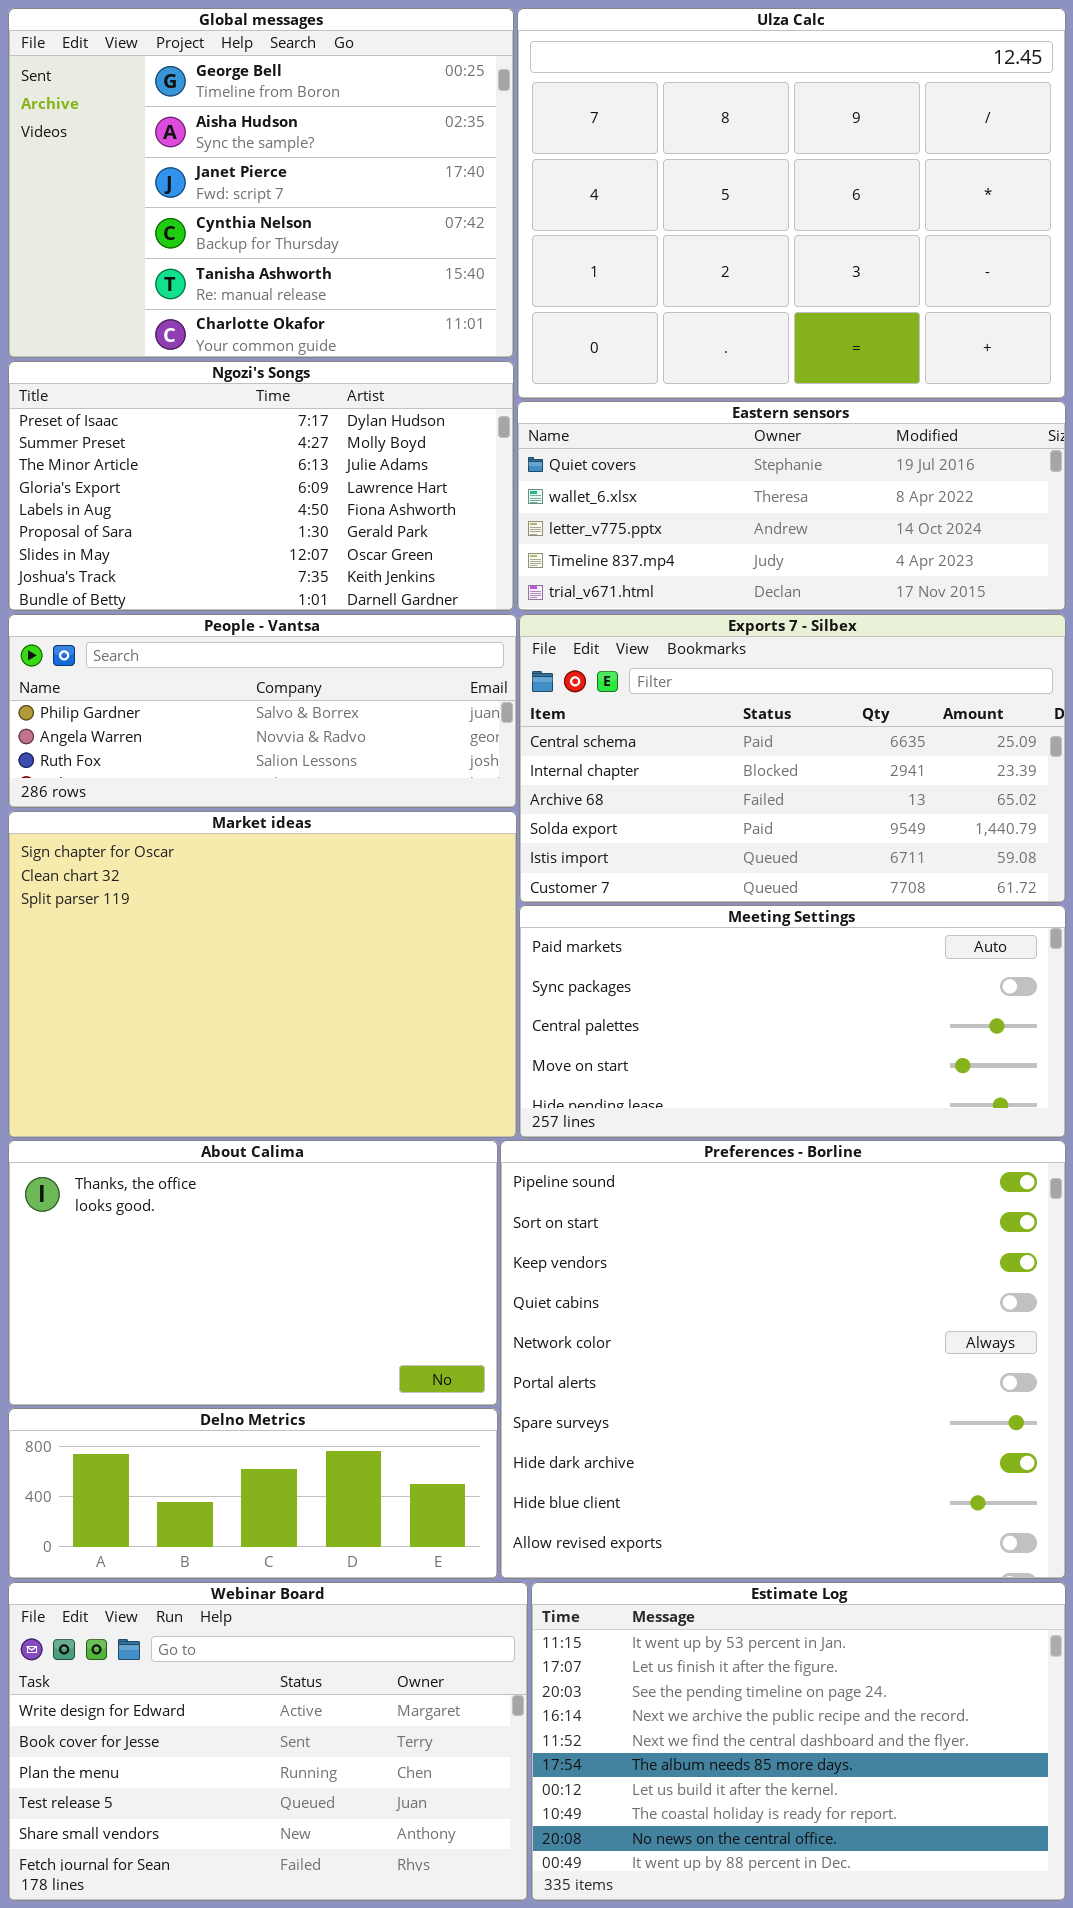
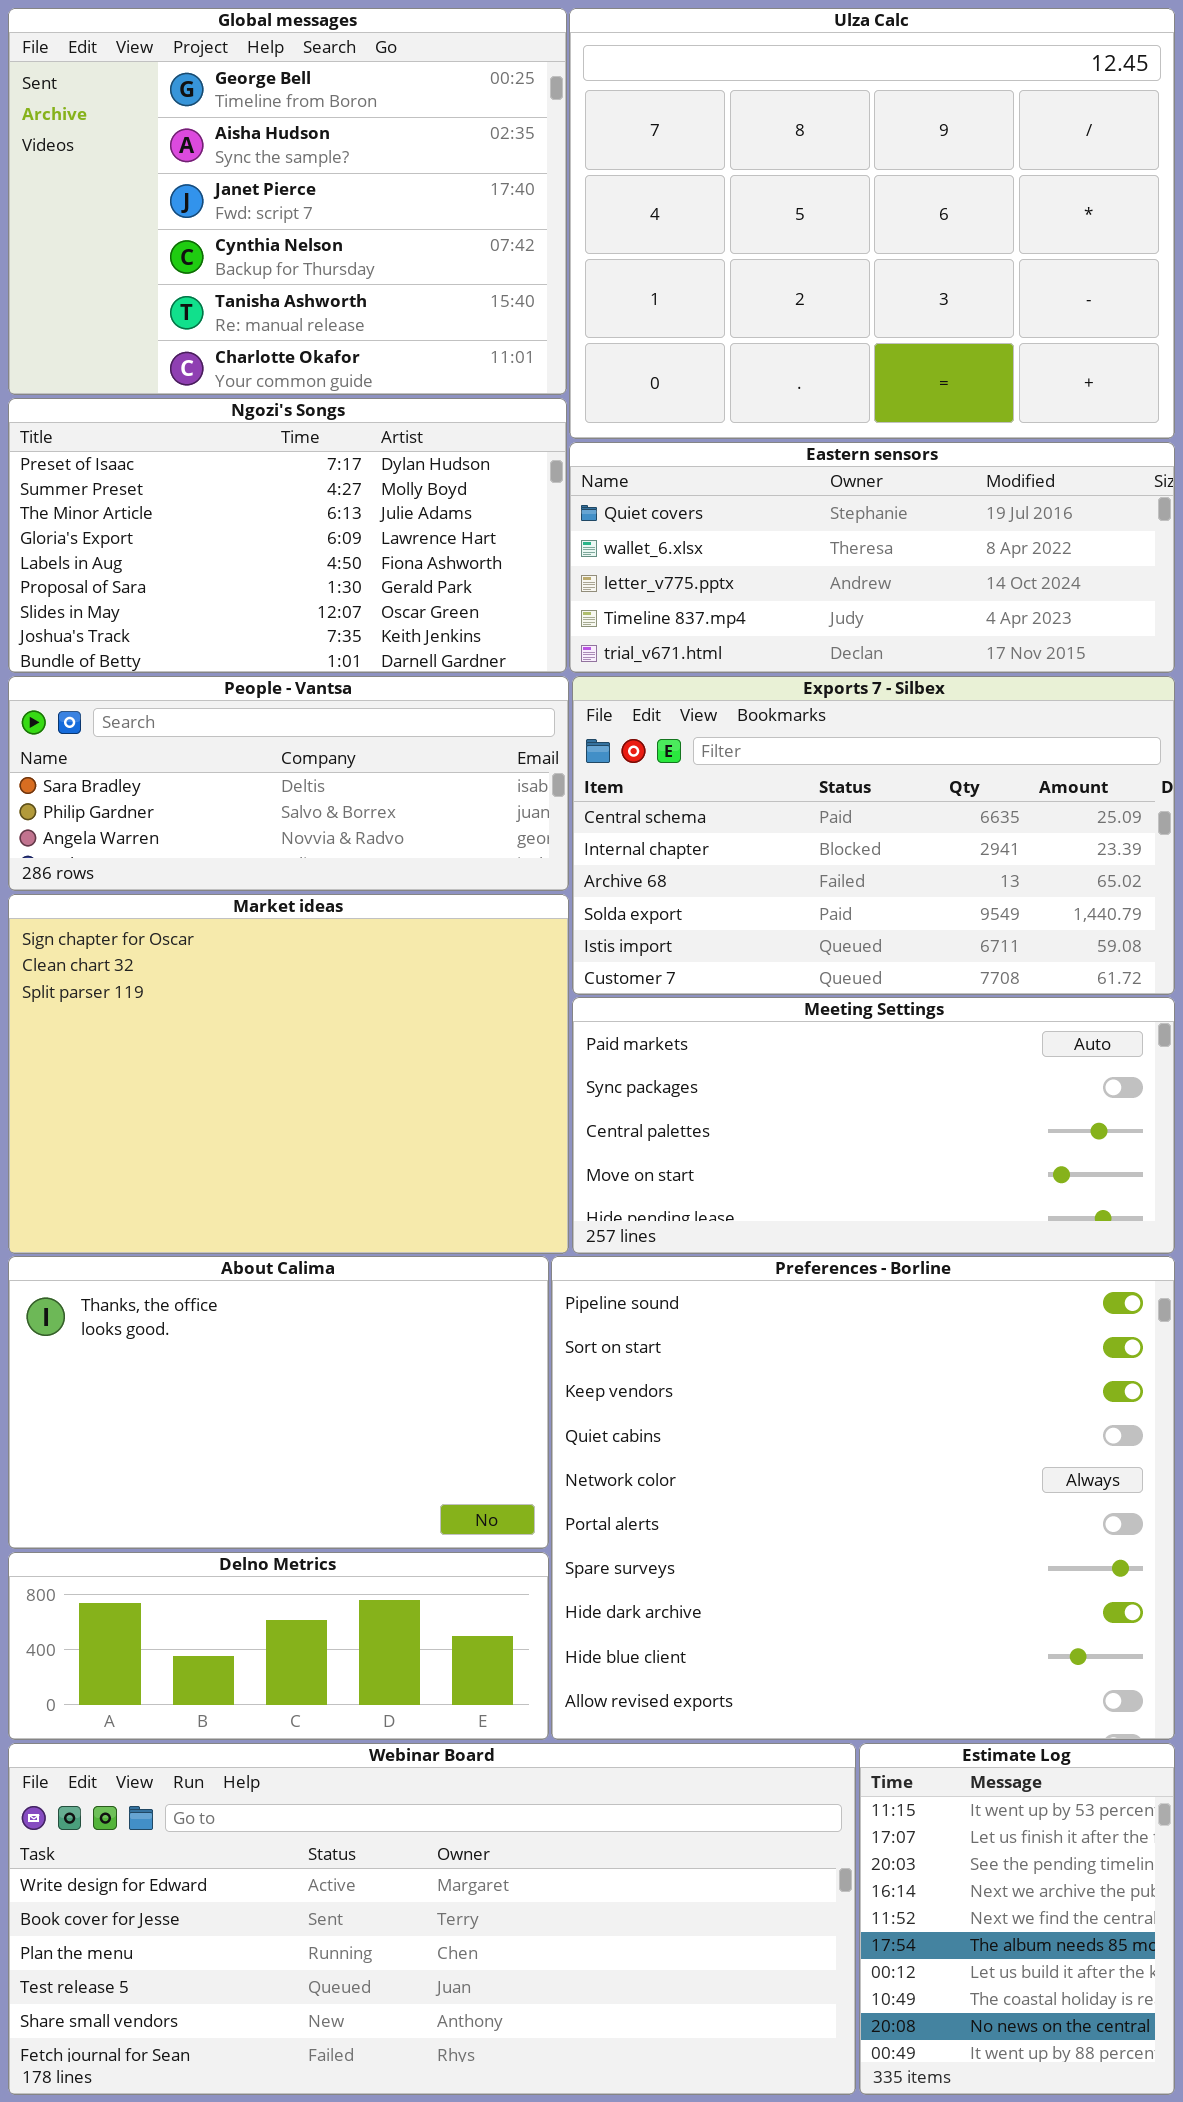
People - Vantsa: [8,614,517,808] -> [8,676,569,891], scrolled up 1 row
Webinar Board: [8,1582,528,1901] -> [8,1743,856,2095], resized
Estimate Log: [531,1582,1066,1901] -> [859,1743,1175,2095], resized

